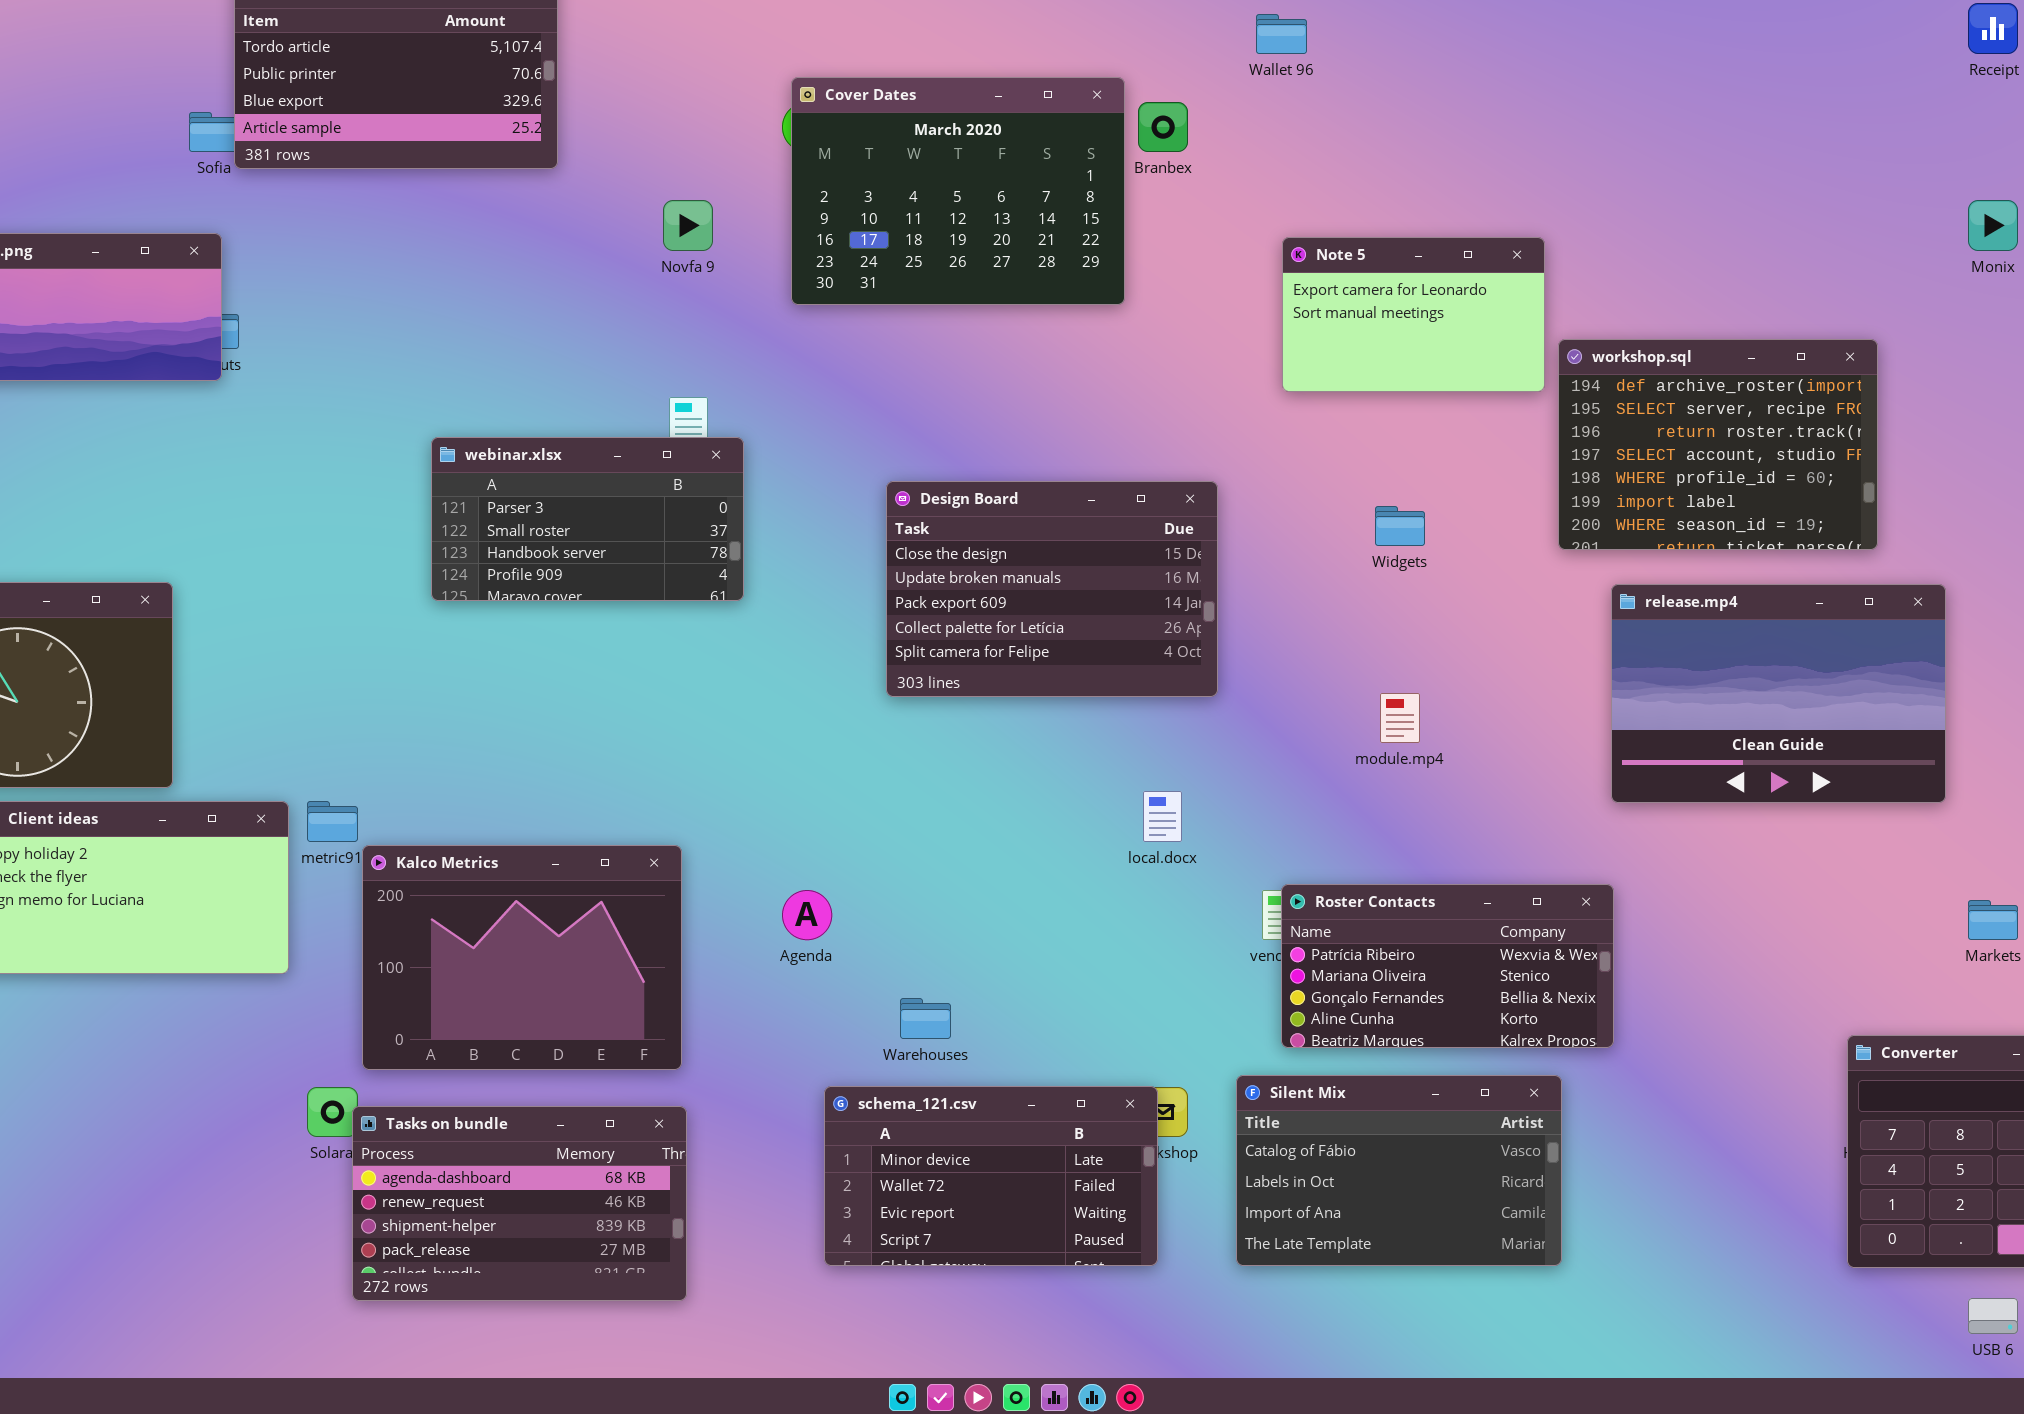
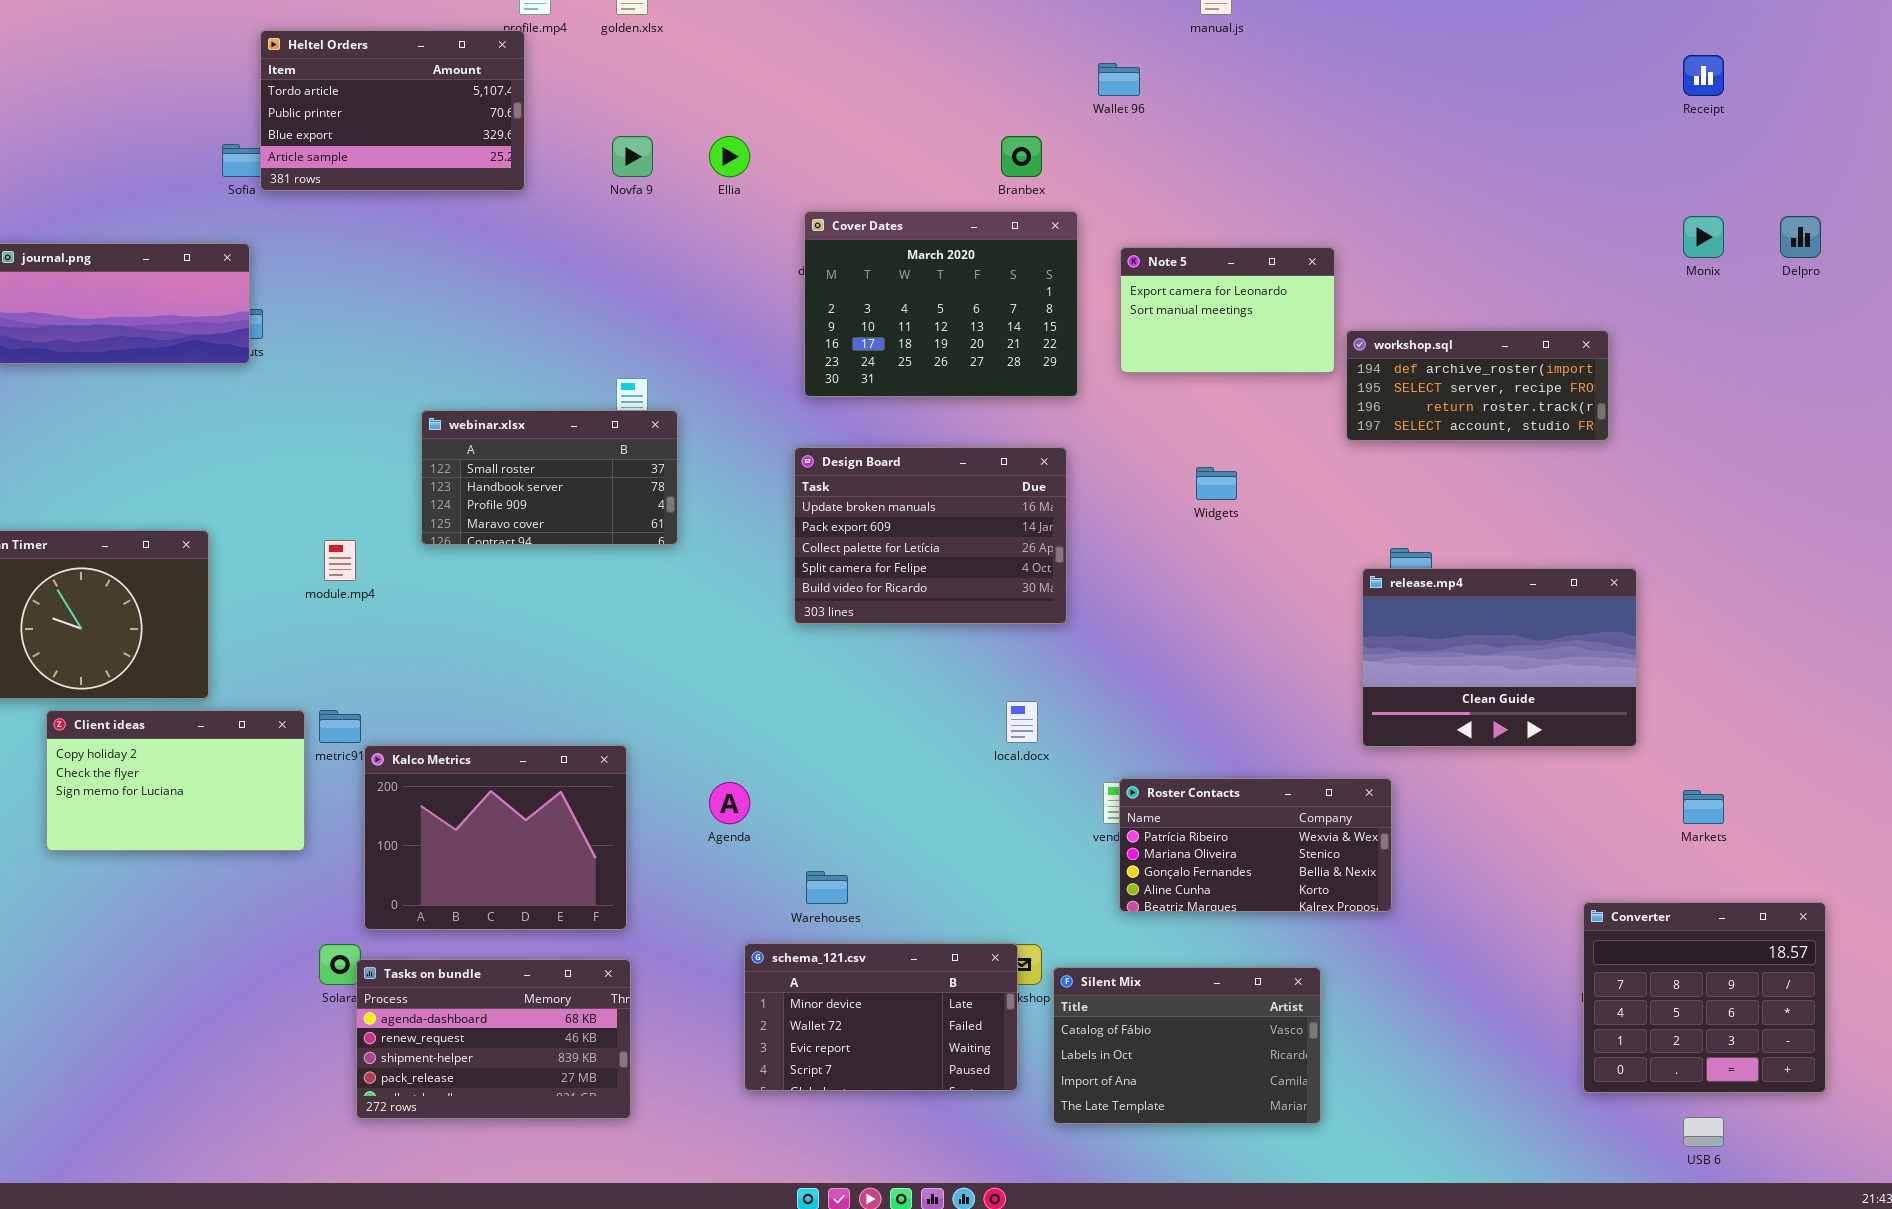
Cover Dates: [791,77,1125,305] -> [804,211,1078,397], moved
Novfa 9: [663,200,713,251] -> [612,136,653,177], moved
workshop.sql: [1558,339,1878,550] -> [1346,330,1609,441], resized
webinar.xlsx: [431,437,744,601] -> [421,410,678,545], scrolled down 1 row
Design Board: [886,481,1218,697] -> [794,447,1067,624], scrolled down 1 row
release.mp4: [1611,584,1946,803] -> [1362,568,1637,747], moved
module.mp4: [1380,693,1420,743] -> [324,540,356,581], moved
Silent Mix: [1236,1075,1562,1266] -> [1053,967,1321,1124], moved

